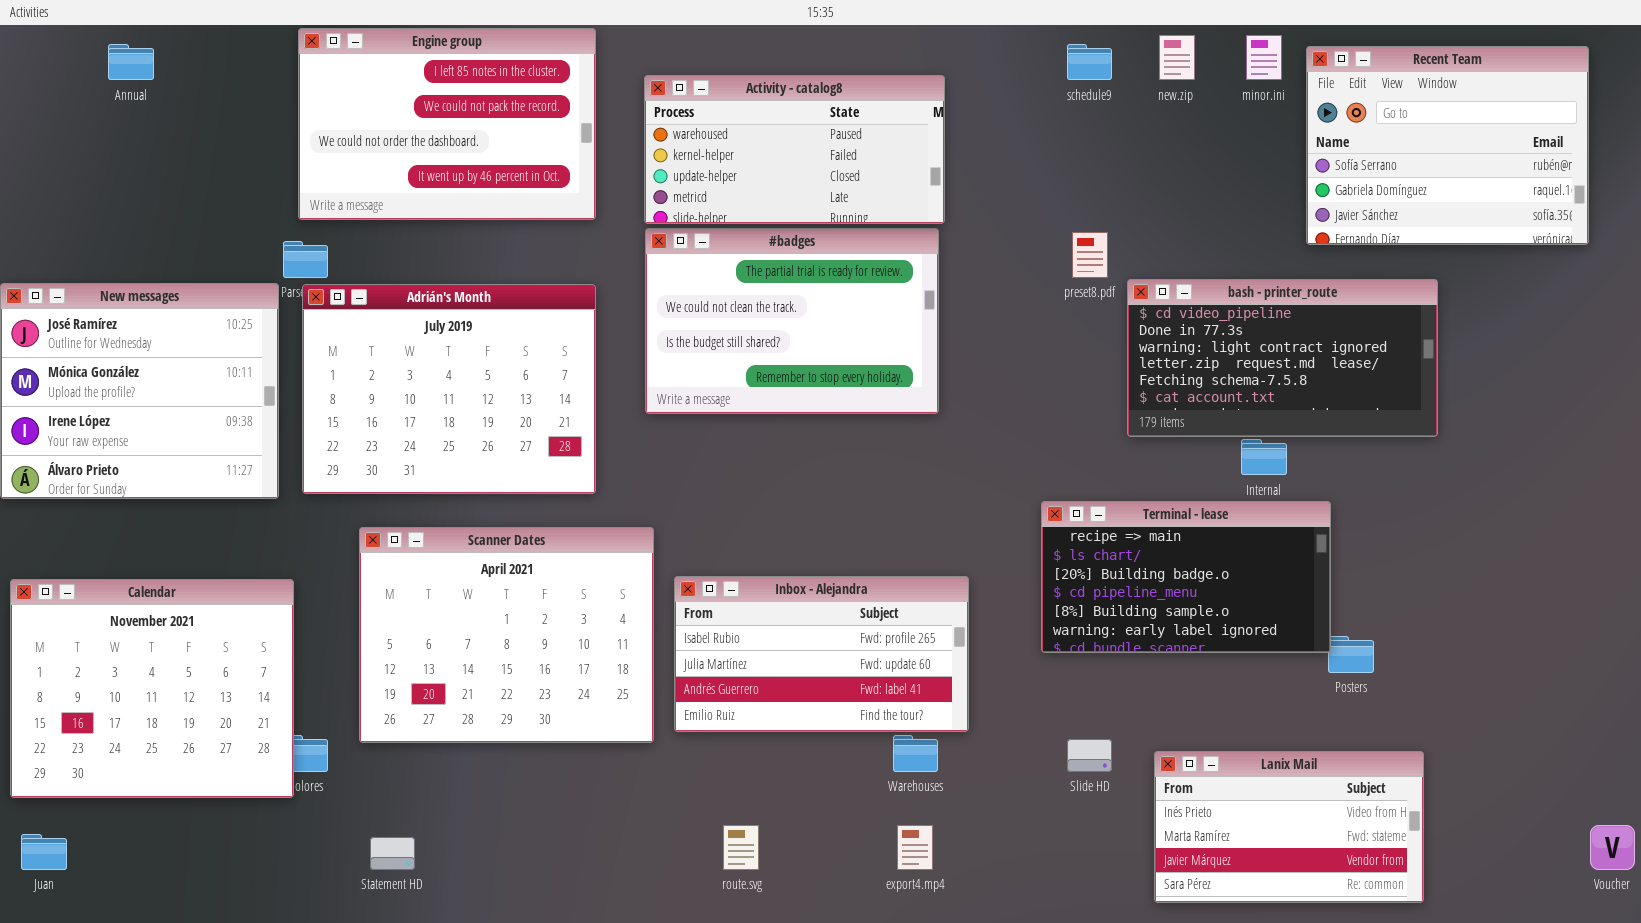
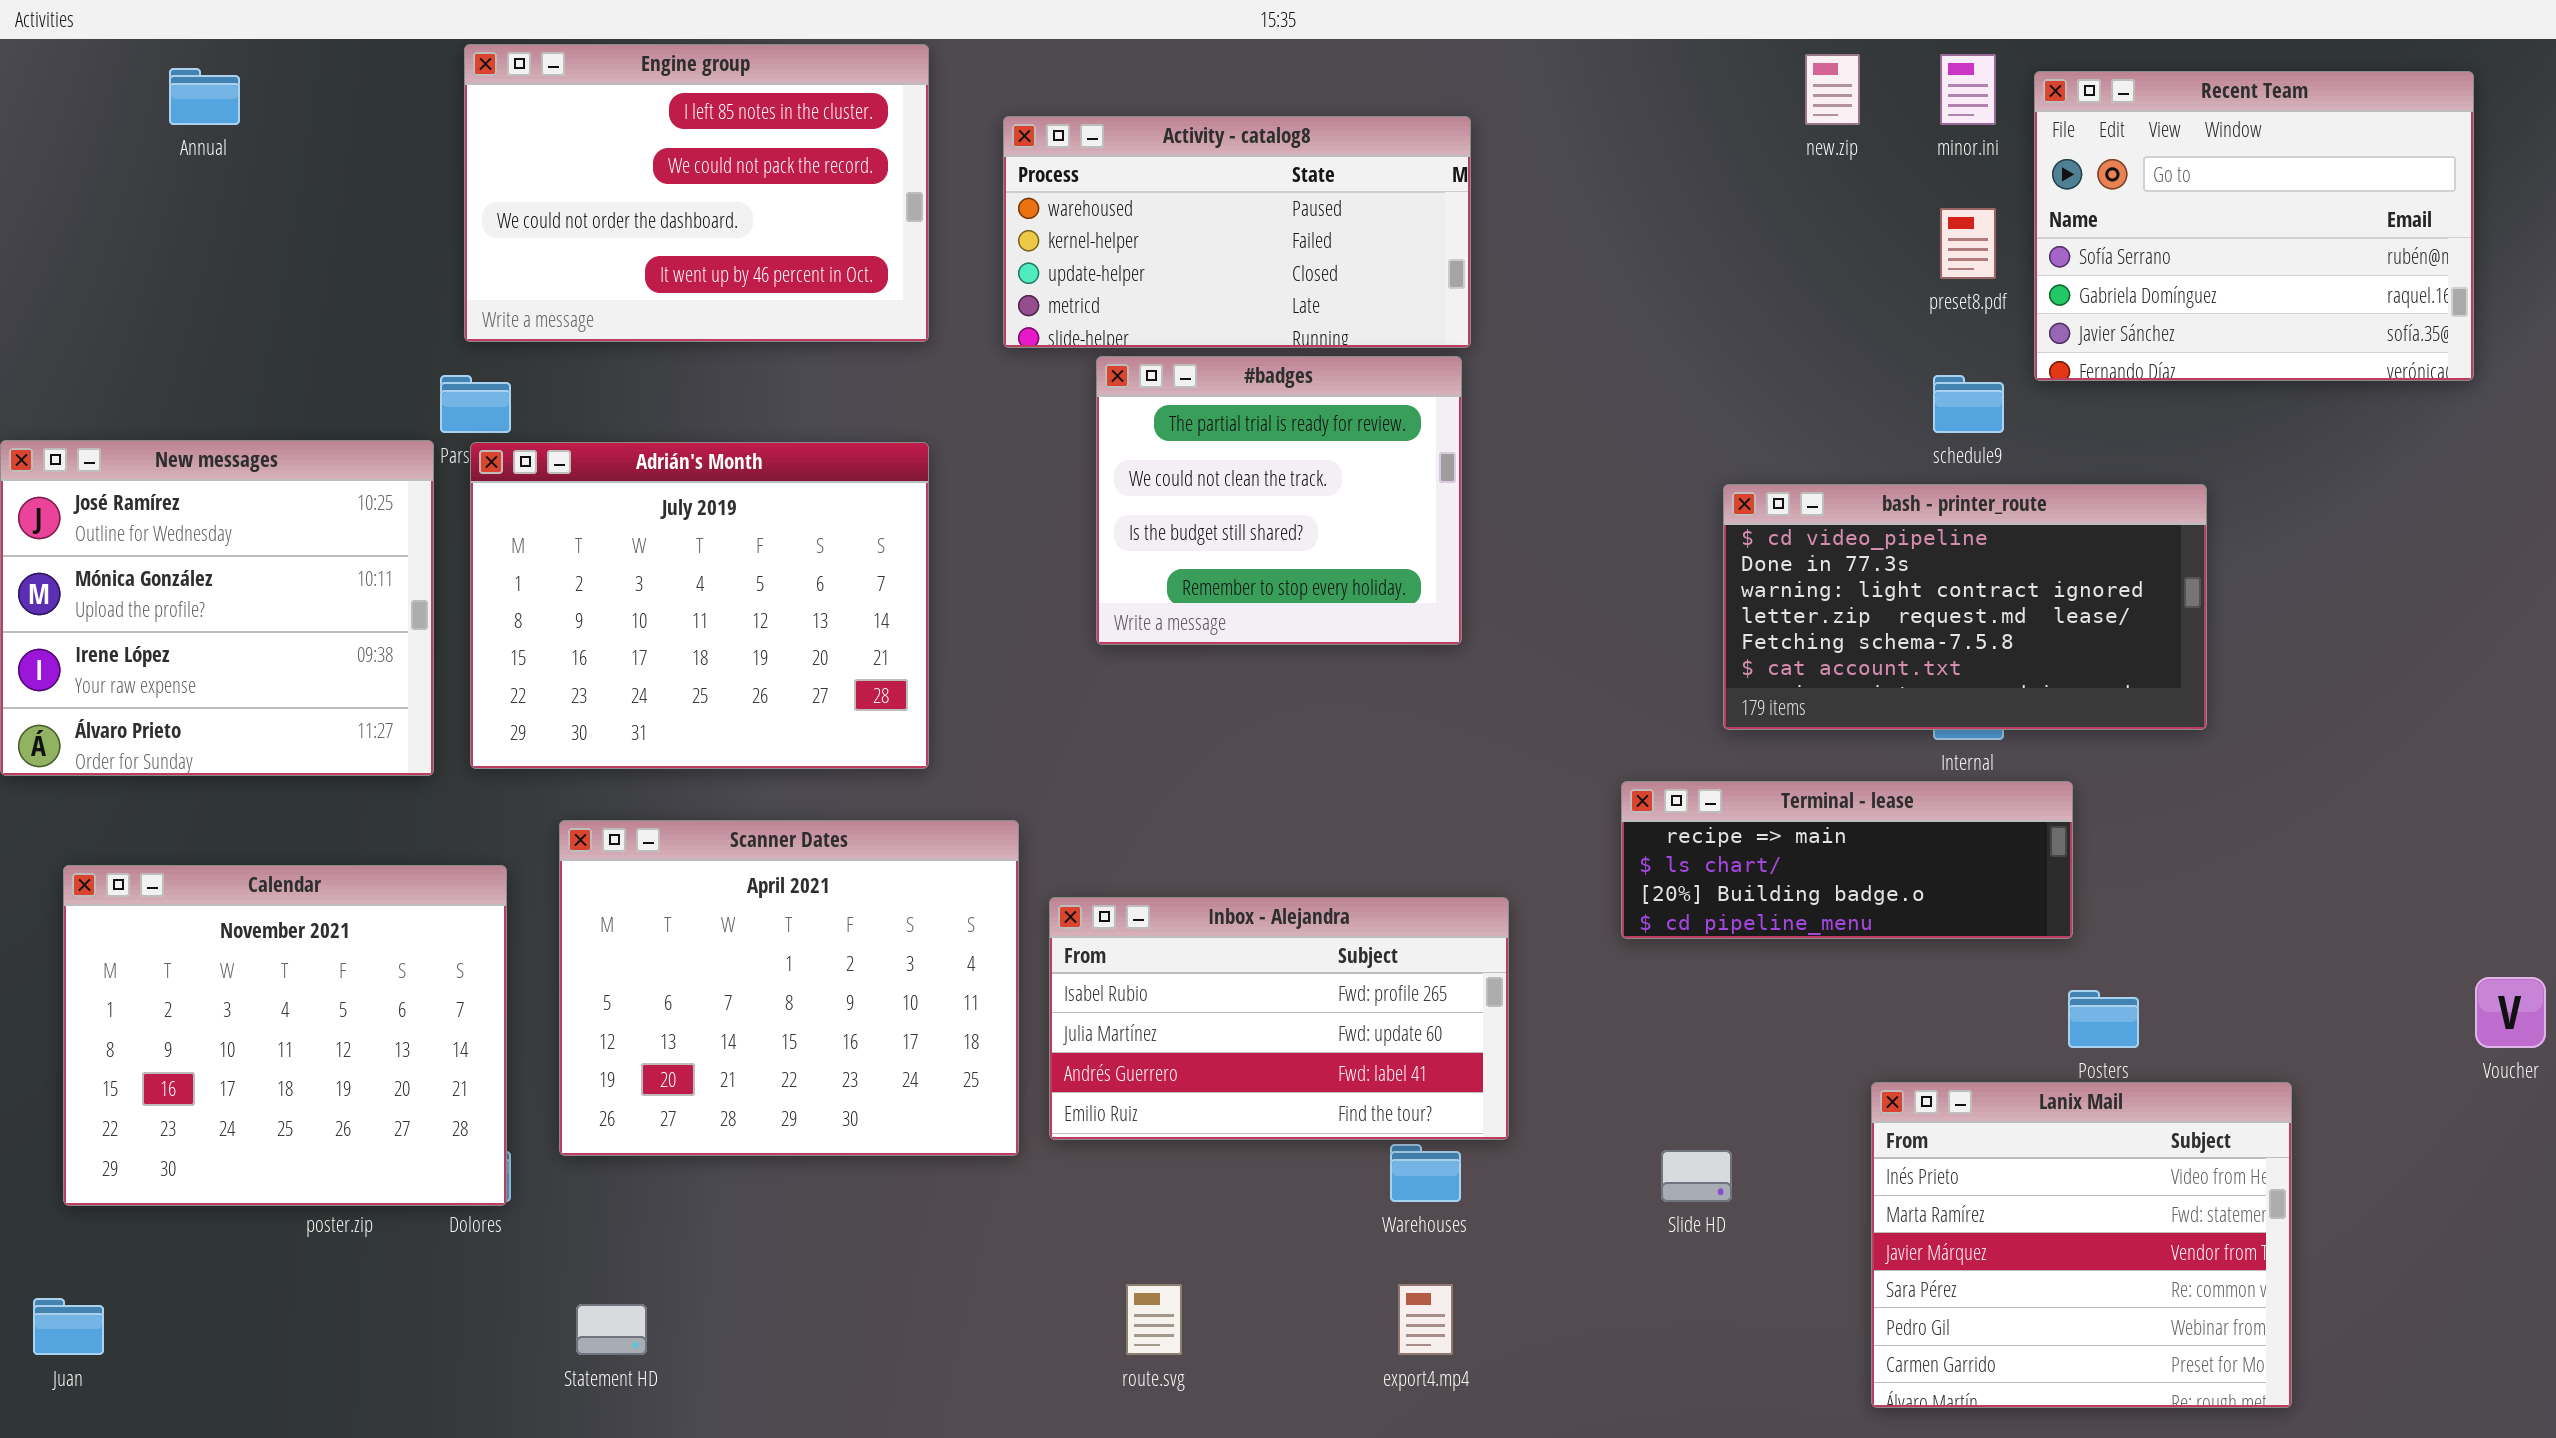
schedule9: [1067,44,1112,80] -> [1933,375,2004,433], moved
#badges: [645,228,939,414] -> [1096,356,1462,645], resized
preset8.pdf: [1072,232,1108,278] -> [1940,208,1996,279], moved
bash - printer_route: [1127,279,1438,437] -> [1723,484,2207,730], moved
Terminal - lease: [1041,501,1331,653] -> [1621,781,2073,939], resized
Calendar: [10,579,294,798] -> [63,865,507,1206], moved
Lanix Mail: [1154,751,1424,903] -> [1871,1082,2292,1408], moved, resized
Voucher: [1590,825,1635,870] -> [2475,977,2546,1048], moved

